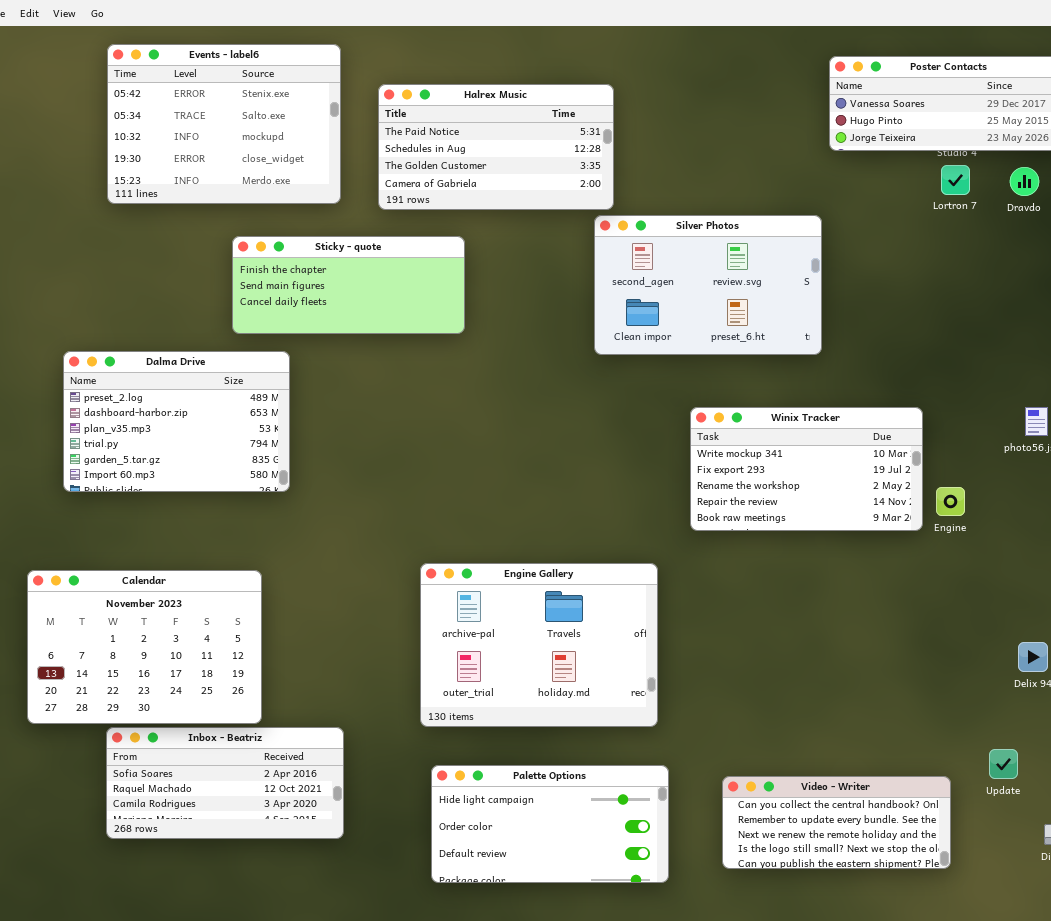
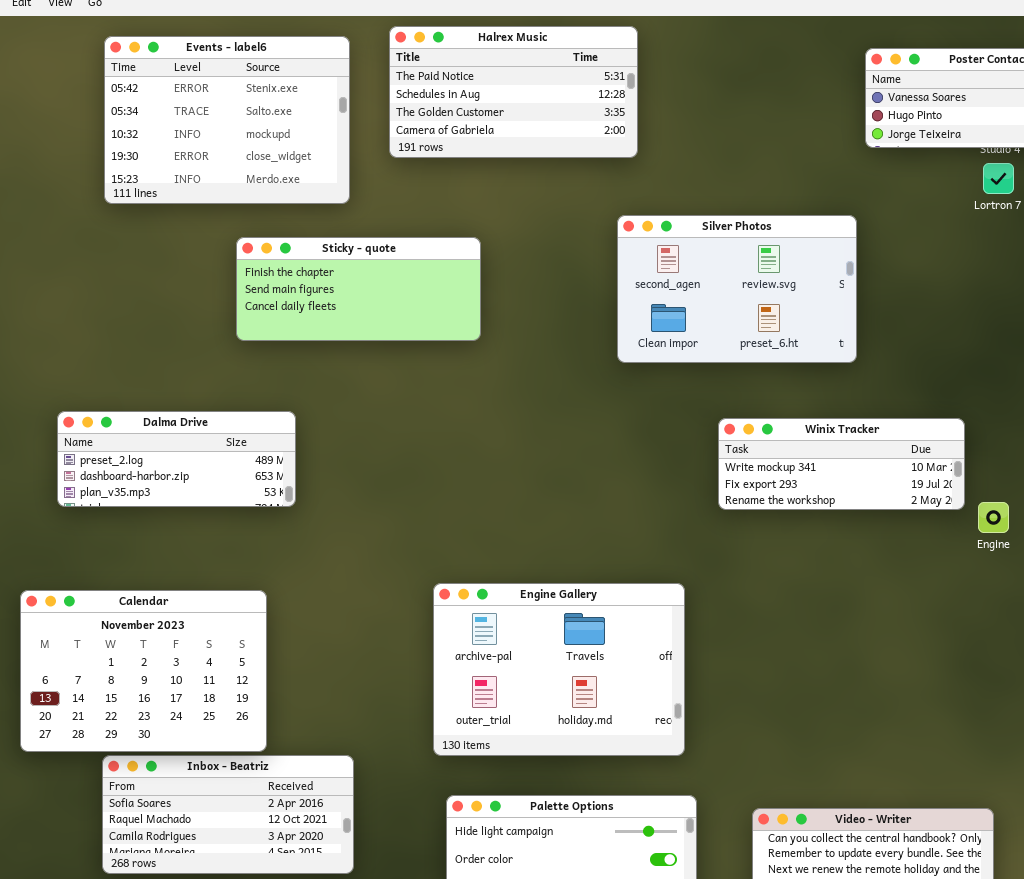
Halrex Music: [378,84,614,210] -> [389,26,638,158], moved
Dalma Drive: [63,351,290,492] -> [57,411,296,507], resized
Winix Tracker: [690,407,923,531] -> [718,418,965,510], resized

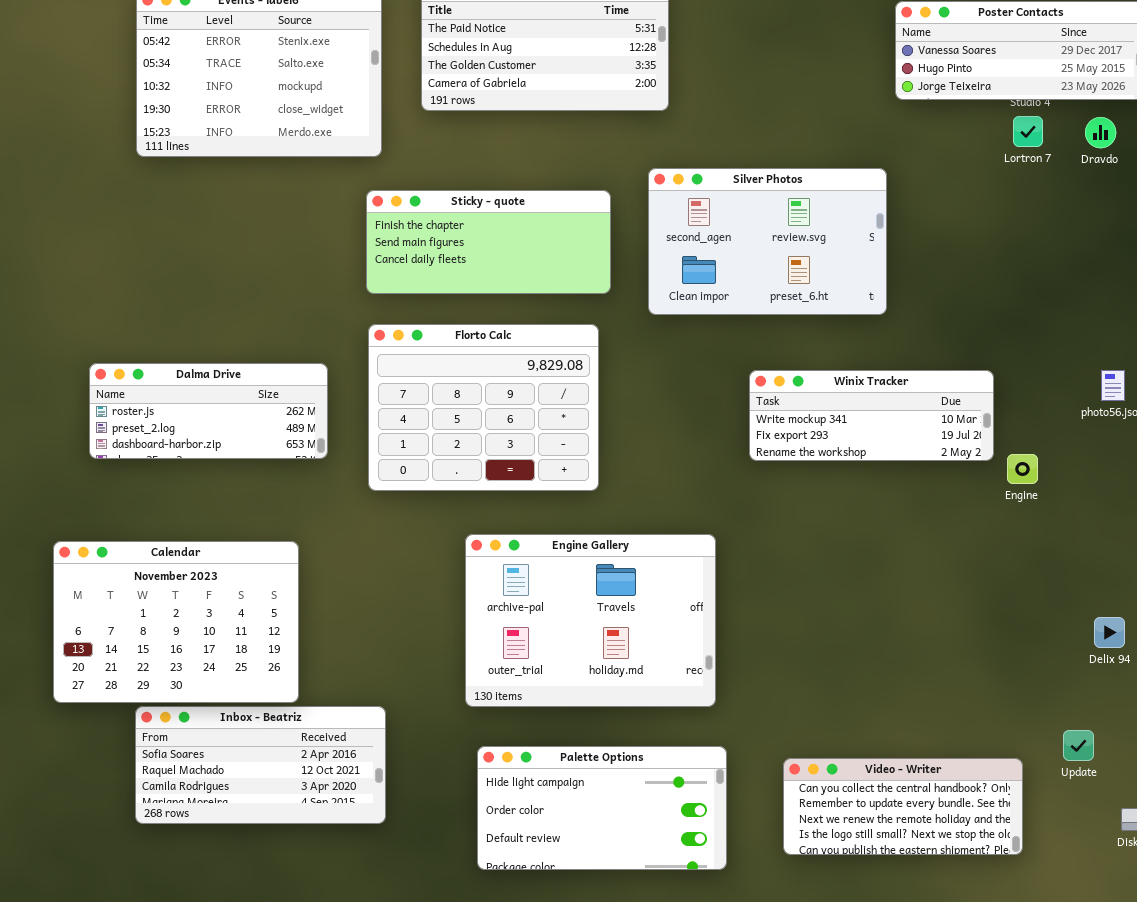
Sticky - quote: [236,237,481,341] -> [366,190,611,294], moved
Florto Calc: none -> [368,324,599,491], opened
Dalma Drive: [57,411,296,507] -> [89,363,328,459], scrolled up 1 row

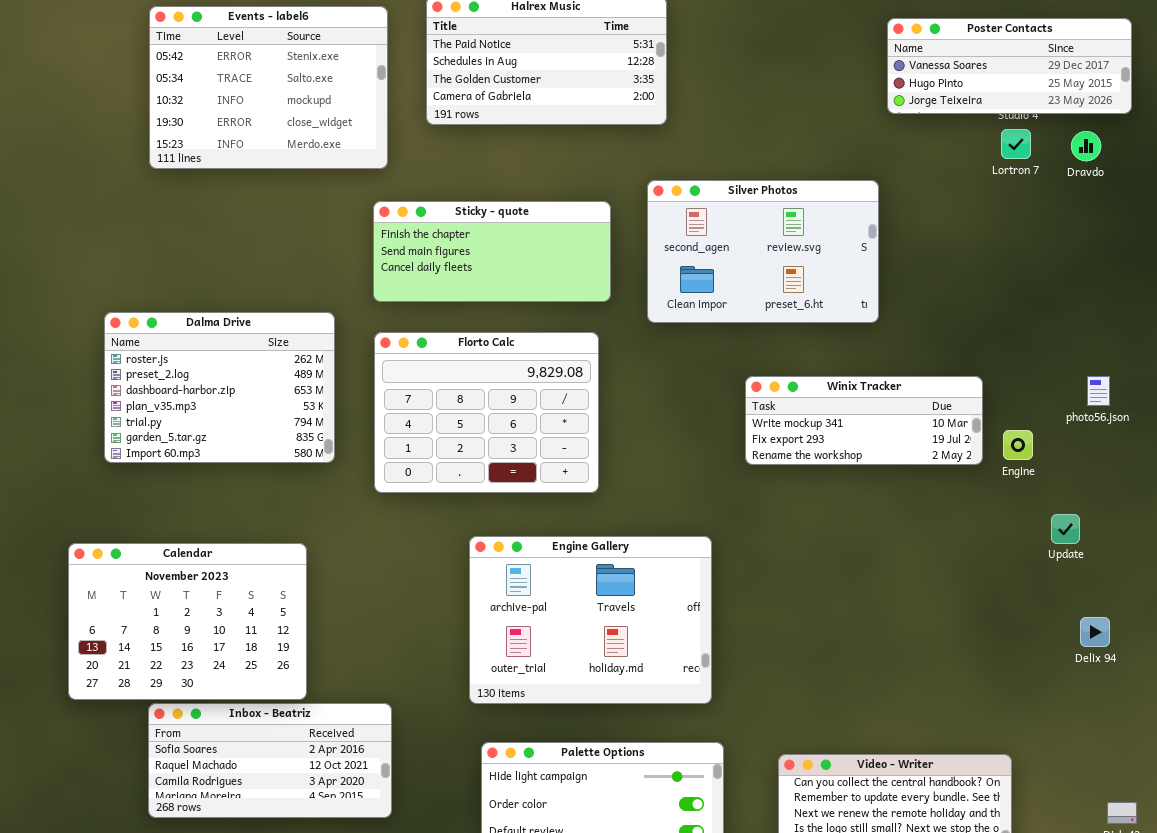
Dalma Drive: [89,363,328,459] -> [104,312,335,463], resized
Engine: [1007,454,1038,484] -> [1003,430,1033,460], moved
Update: [1063,730,1094,761] -> [1051,514,1080,544], moved

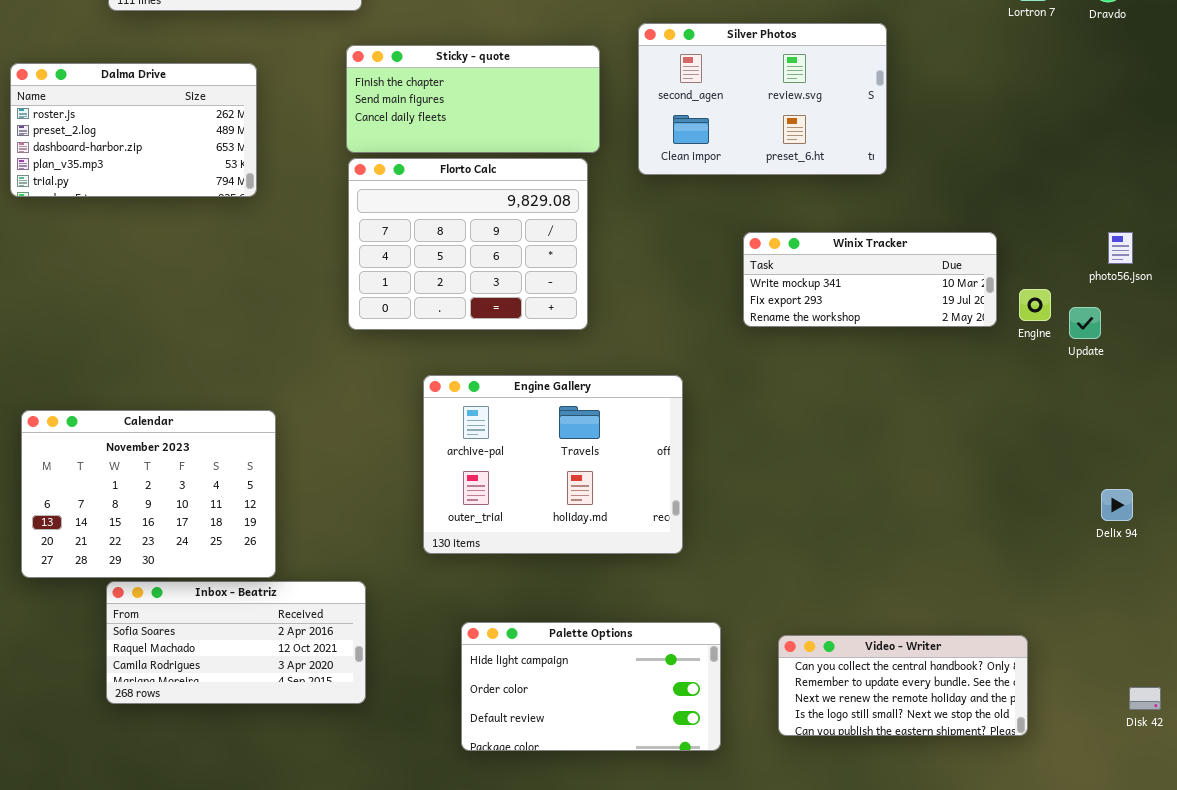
Dalma Drive: [104,312,335,463] -> [10,63,257,197], moved, resized
Florto Calc: [374,332,599,493] -> [348,158,588,330], moved
Update: [1051,514,1080,544] -> [1069,307,1101,339], moved
Engine Gallery: [469,536,712,704] -> [423,375,683,554], moved

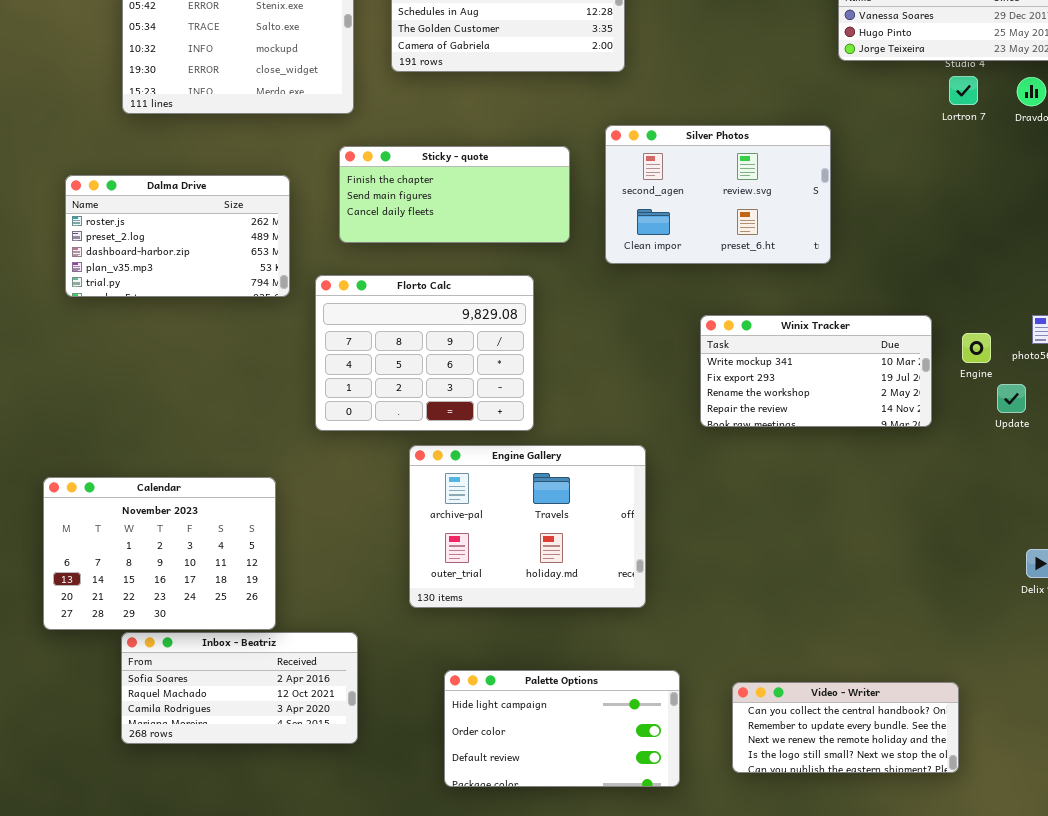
Dalma Drive: [10,63,257,197] -> [65,175,290,297], moved
Florto Calc: [348,158,588,330] -> [315,275,534,431], moved
Winix Tracker: [743,232,997,327] -> [700,315,932,427], resized
Engine: [1019,289,1051,321] -> [962,333,991,363], moved

